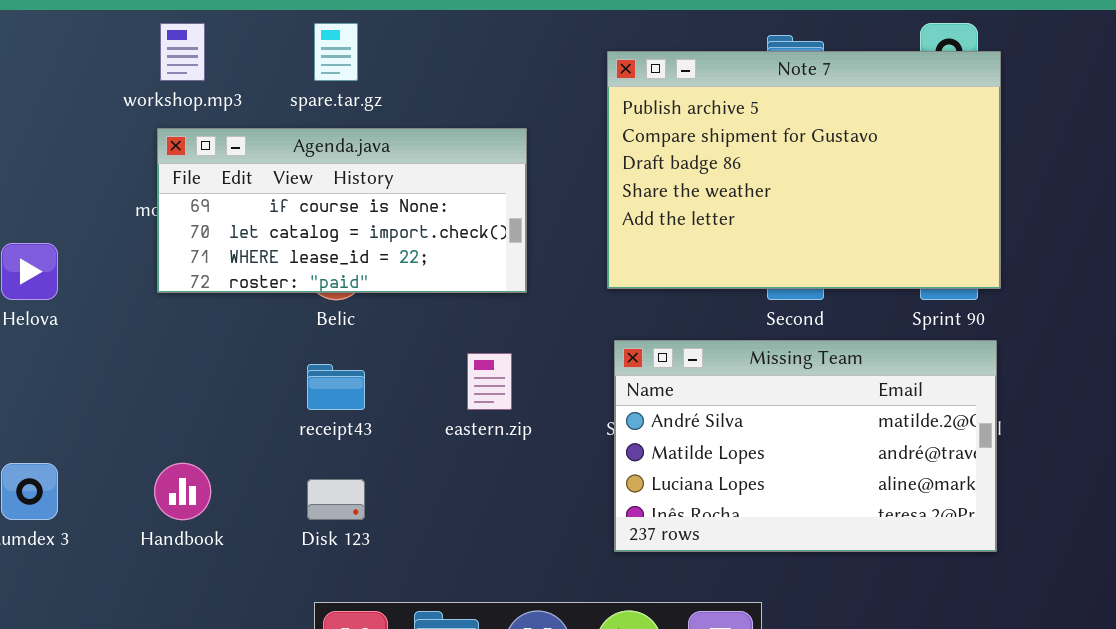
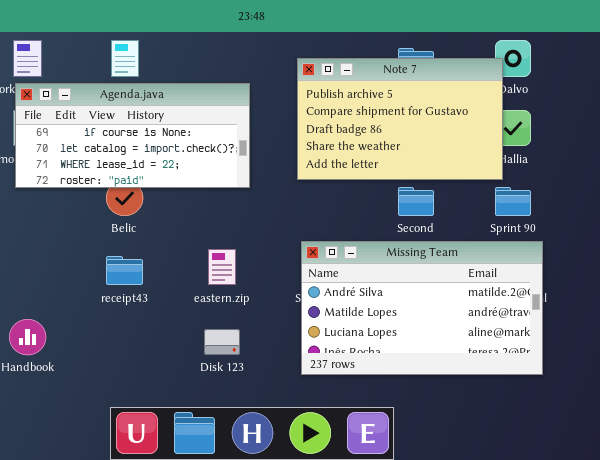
Note 7: [607,51,1001,289] -> [297,58,503,180], resized
Agenda.java: [157,128,527,293] -> [15,83,250,188], moved
Disk 123: [307,479,365,520] -> [204,329,240,355], moved

